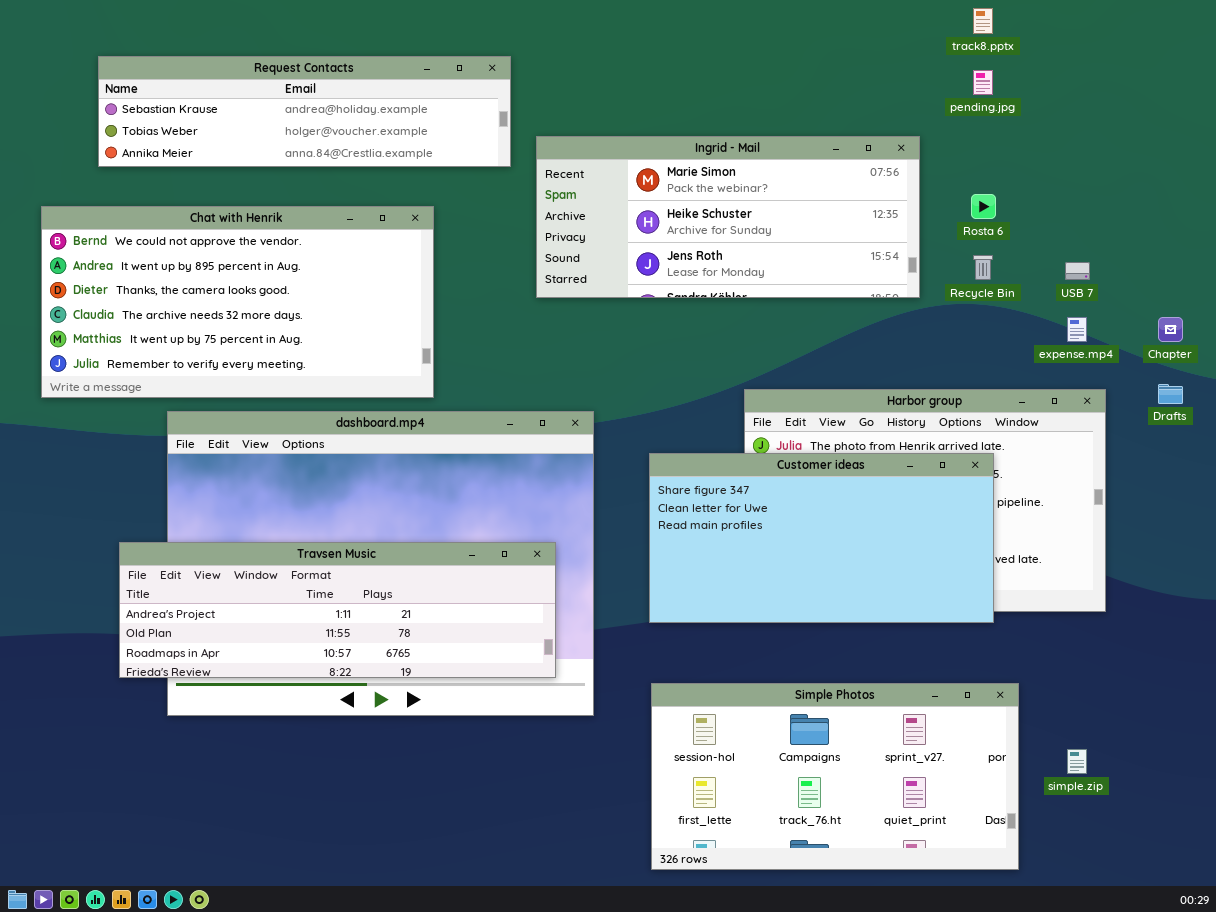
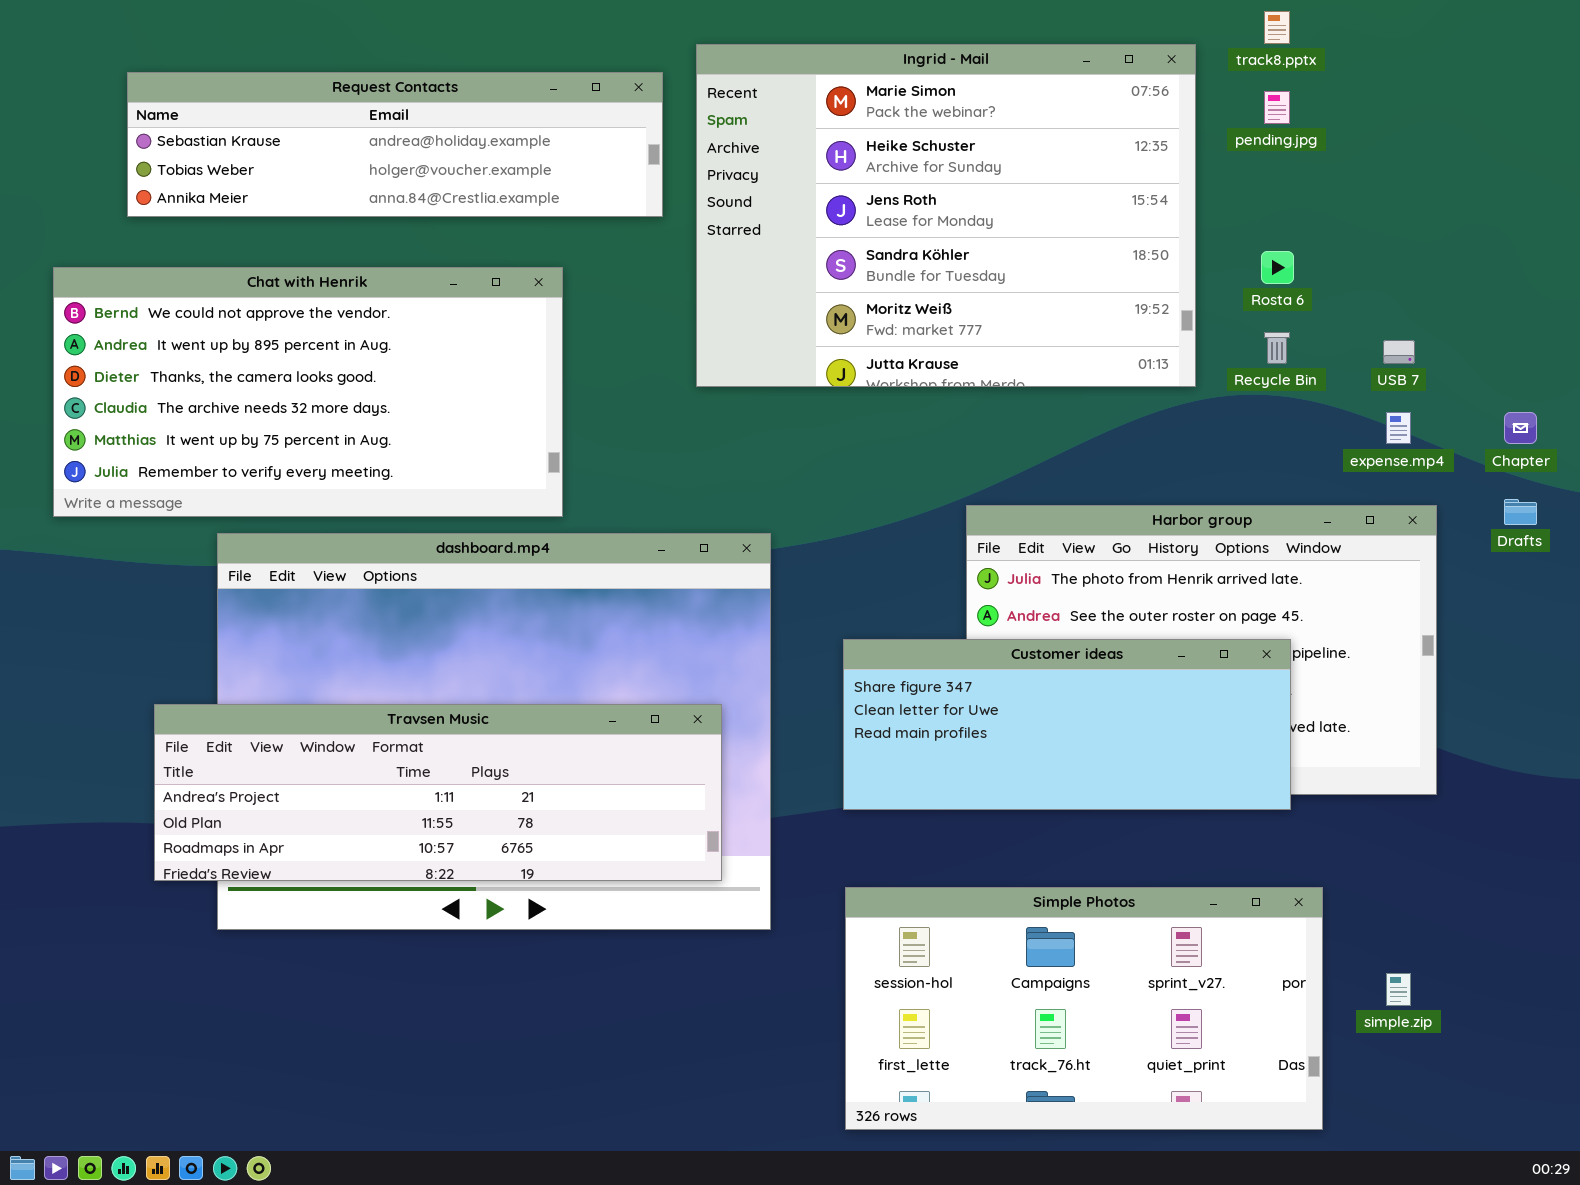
Ingrid - Mail: [536,136,920,298] -> [696,44,1196,387], resized
Customer ideas: [649,453,994,623] -> [843,639,1291,810], resized

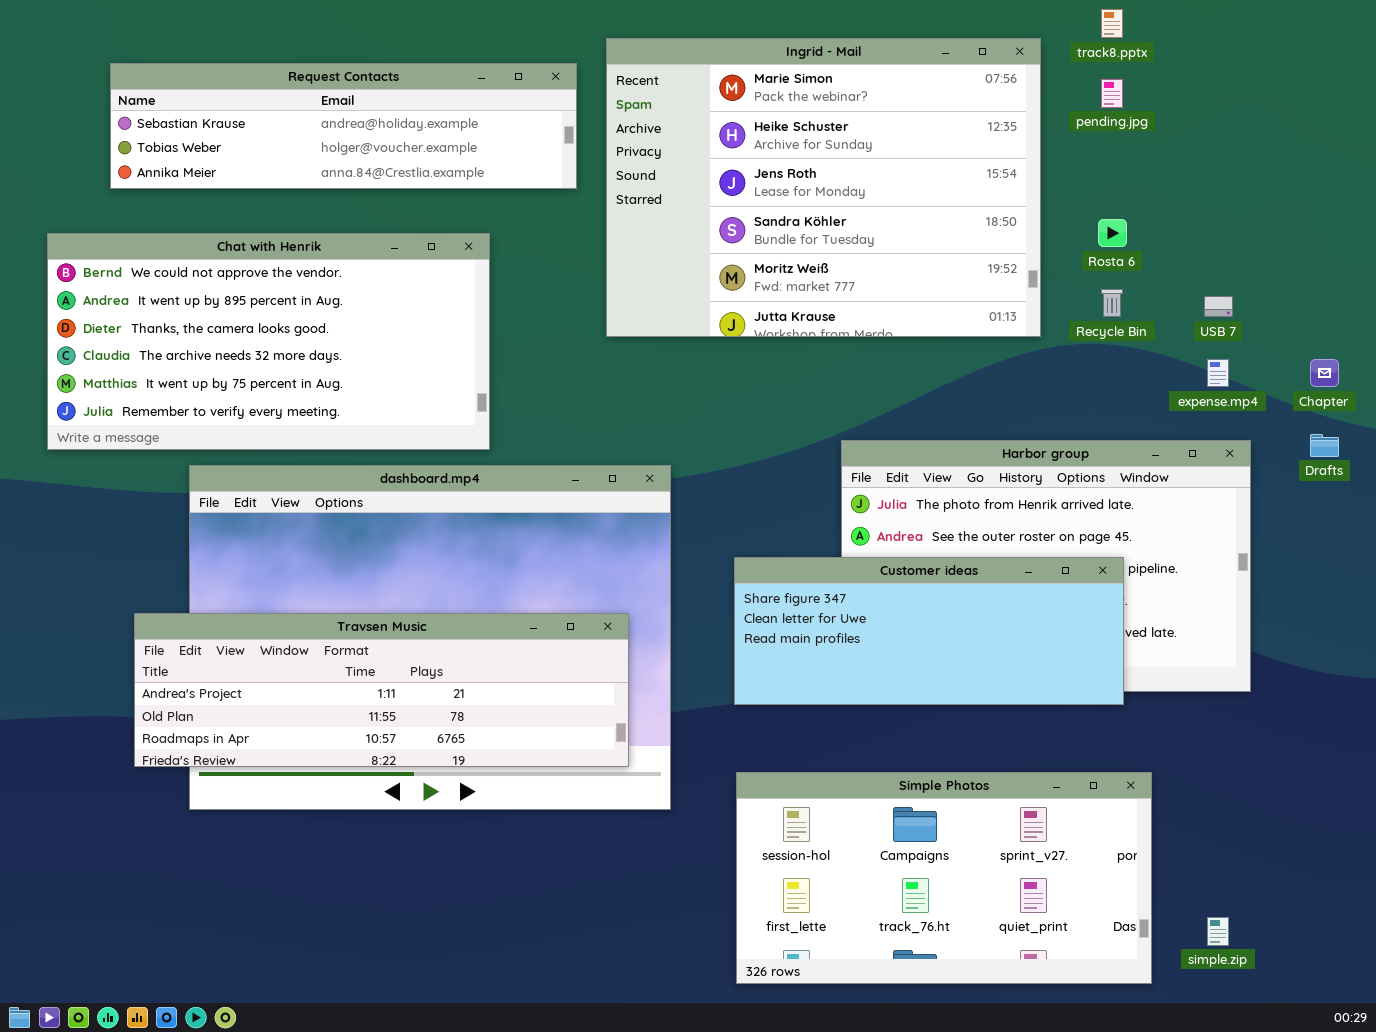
simple.zip: [1386,973,1411,1006] -> [1207,917,1229,946], moved

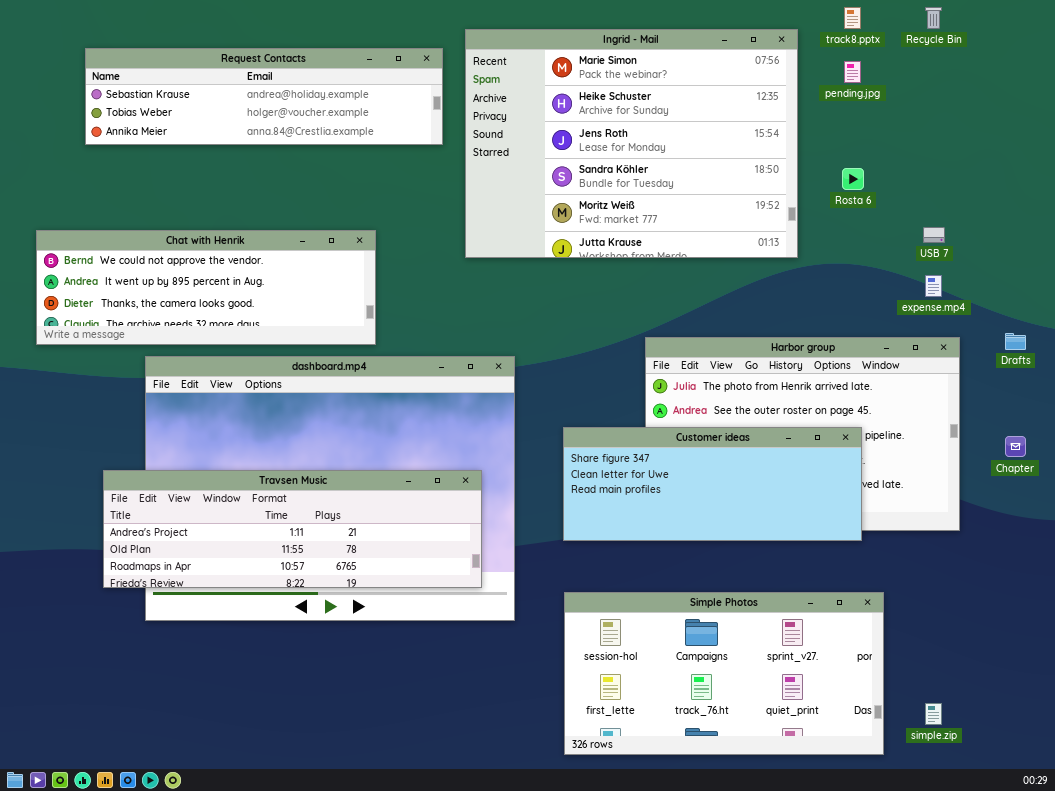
Chat with Henrik: [47,233,490,450] -> [36,230,376,345], resized
Recycle Bin: [1101,289,1123,317] -> [925,7,942,29], moved
Chapter: [1310,359,1339,387] -> [1005,436,1026,457], moved

